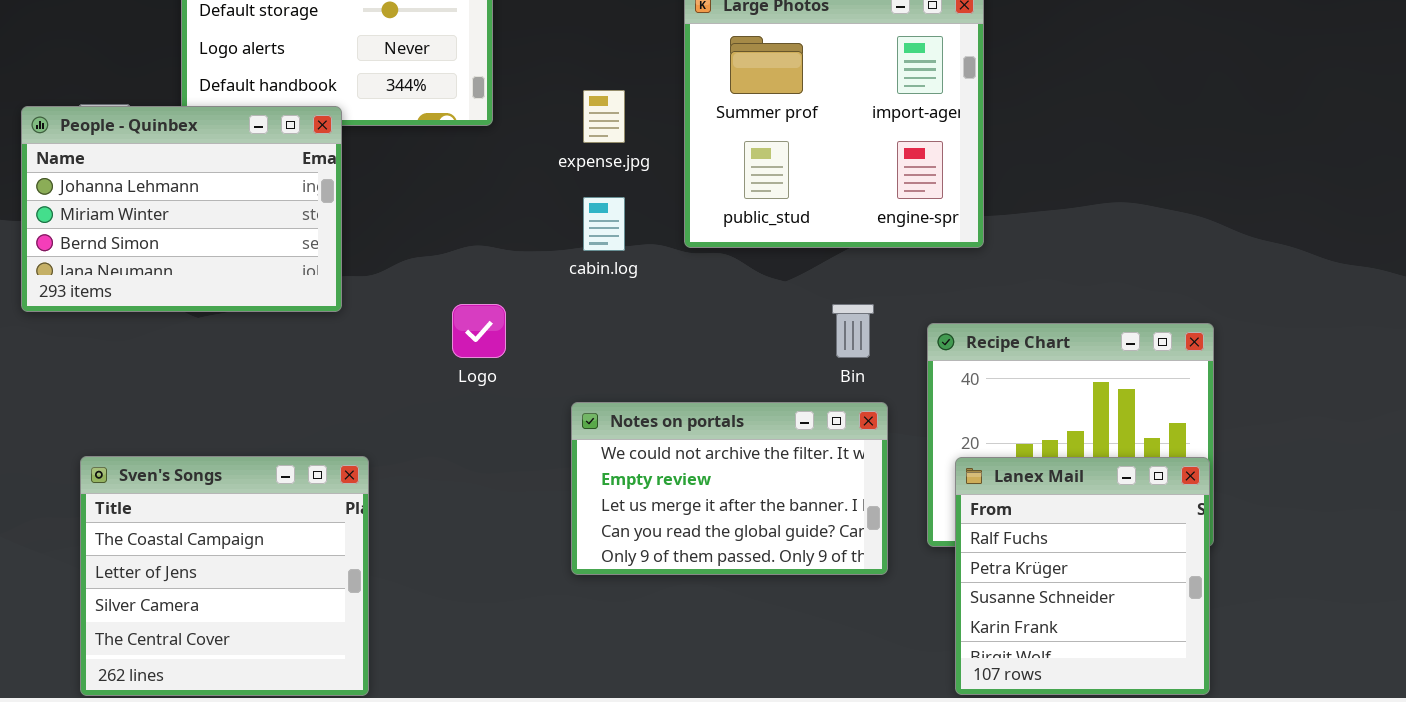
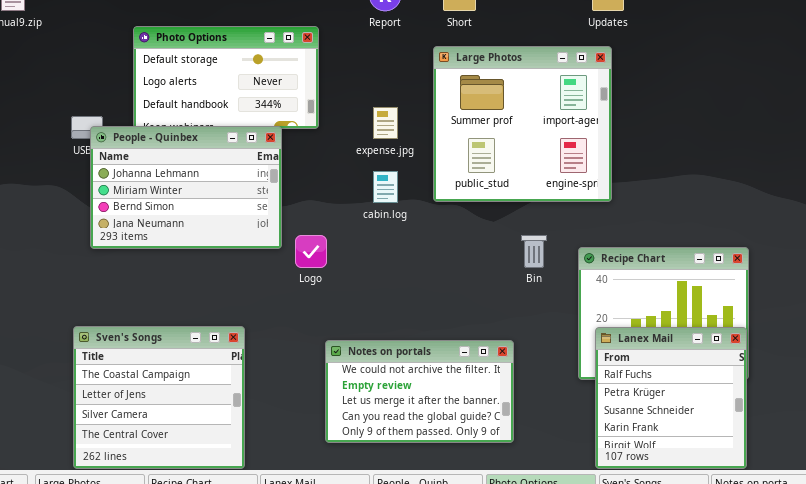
People - Quinbex: [21,106,342,312] -> [90,126,282,249], moved
Notes on portals: [571,402,888,575] -> [325,340,514,443], moved

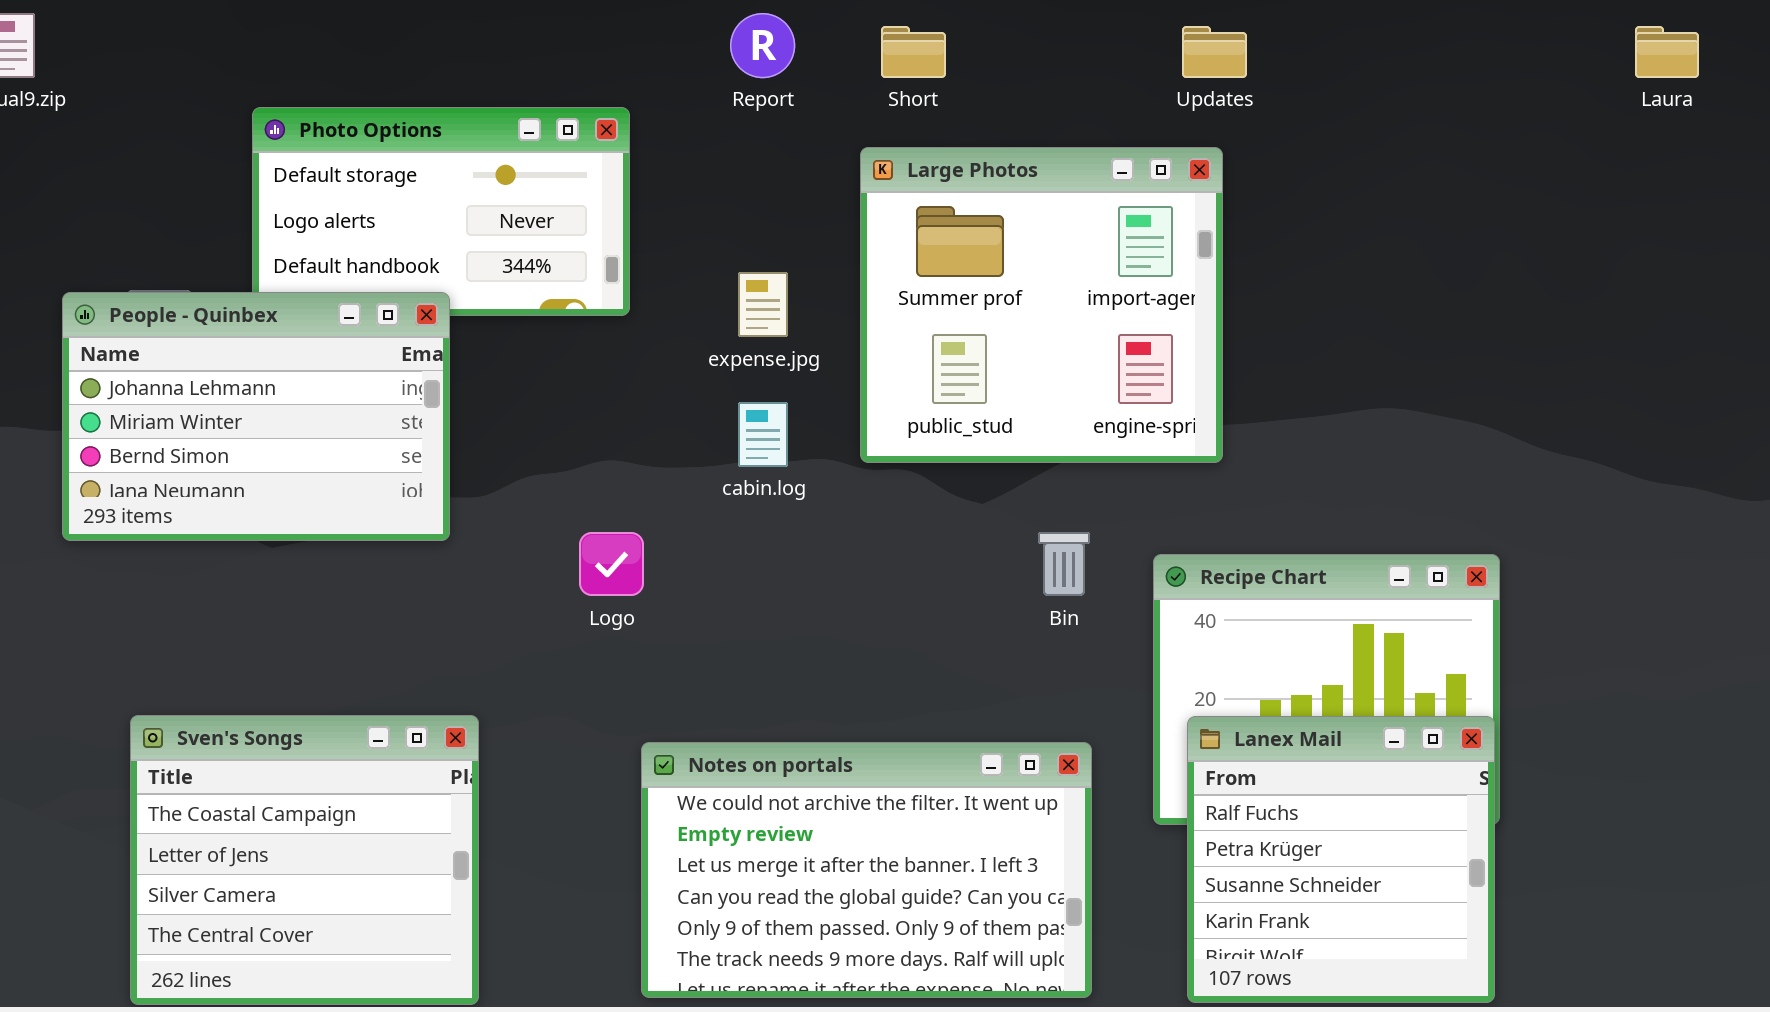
People - Quinbex: [90,126,282,249] -> [62,292,450,541], moved
Notes on portals: [325,340,514,443] -> [641,742,1092,998], resized

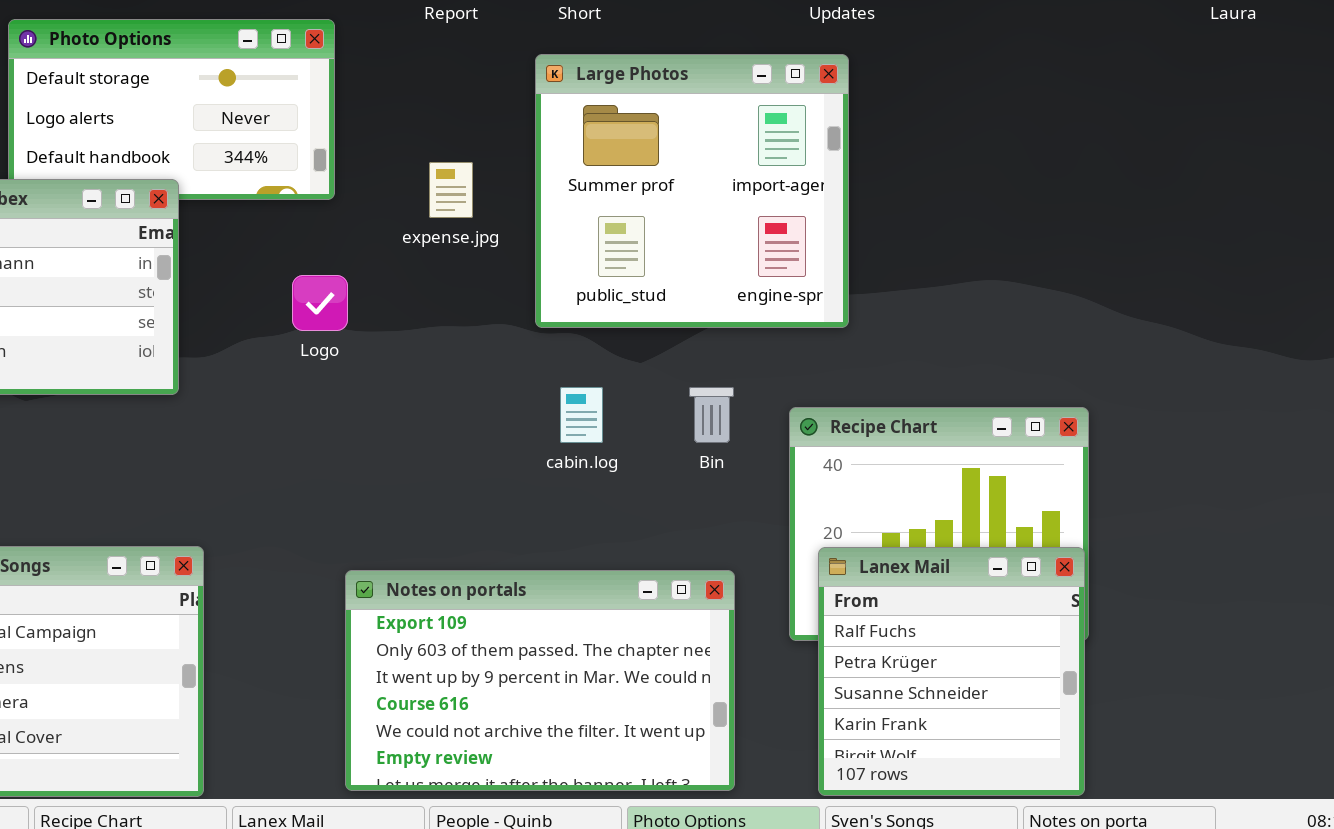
cabin.log: [738,402,788,467] -> [560,387,603,443], moved
Logo: [579,532,644,596] -> [292,275,348,331], moved
Notes on portals: [641,742,1092,998] -> [345,570,735,791], scrolled up 4 rows

